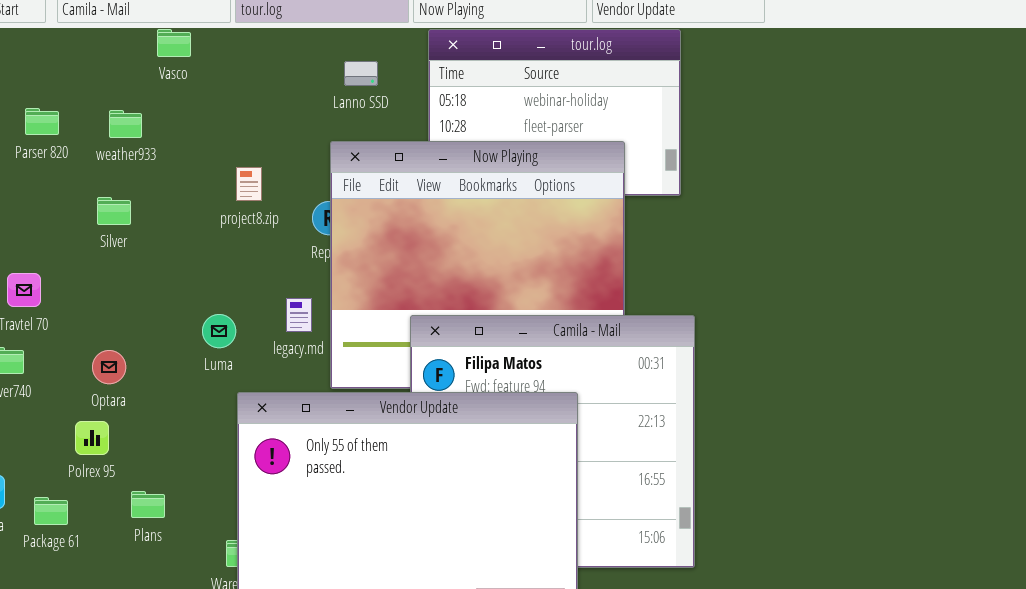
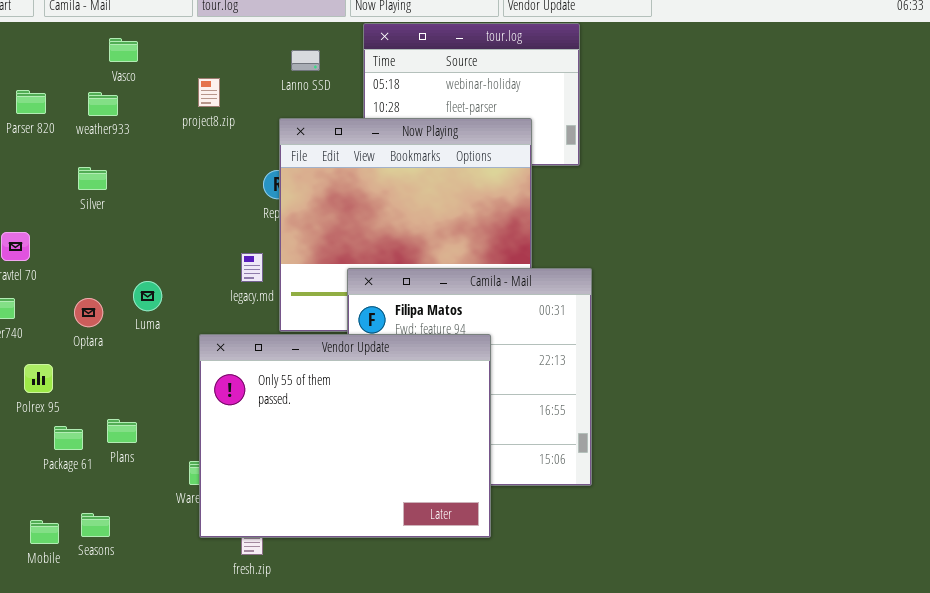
Vasco: [157,29,191,57] -> [109,38,138,62], moved
project8.zip: [236,167,262,201] -> [198,78,220,107], moved
Luma: [202,314,236,348] -> [133,281,162,311], moved
Polrex 95: [75,421,109,455] -> [24,364,53,393], moved
Package 61: [34,497,68,525] -> [54,426,83,450], moved

